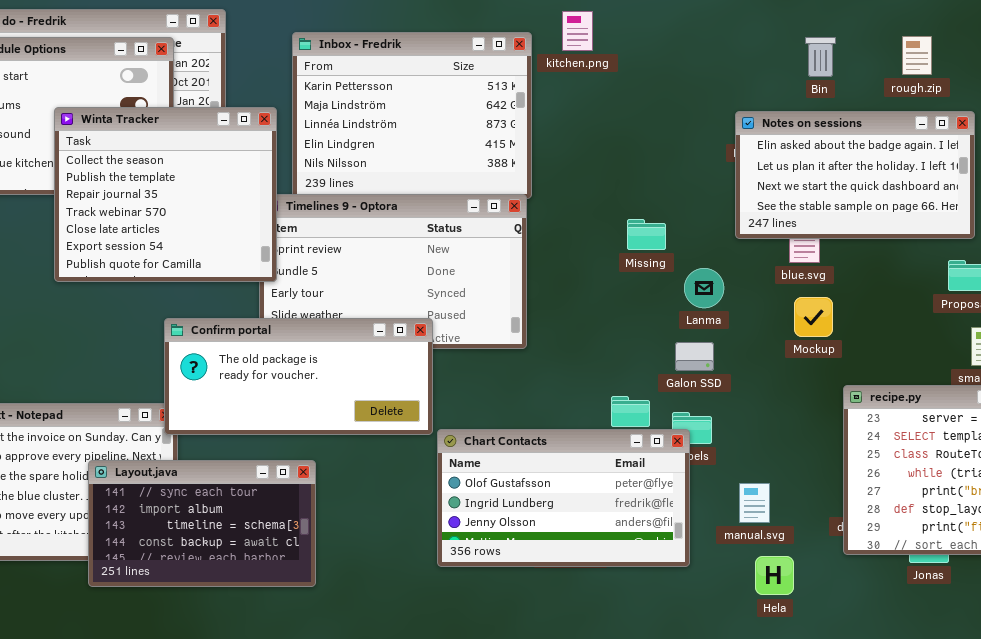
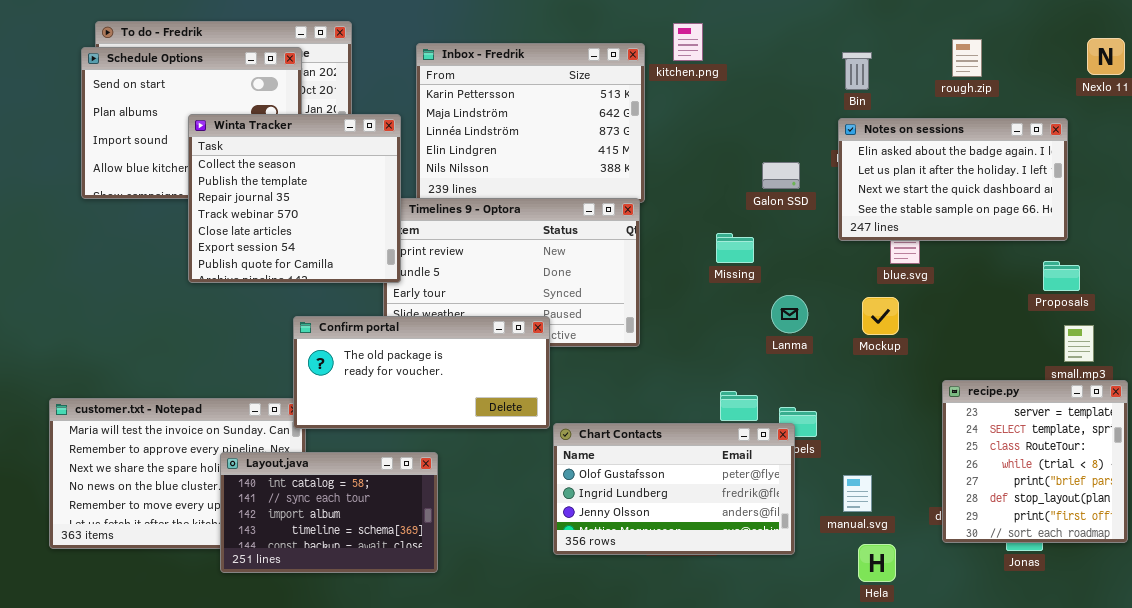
rough.zip: [902,36,932,75] -> [952,39,982,77], moved
Bin: [805,37,836,77] -> [842,52,872,90], moved
Missing: [627,219,666,250] -> [716,233,754,263], moved
Lanma: [684,268,724,308] -> [771,295,808,333], moved
Mockup: [794,297,833,337] -> [862,297,899,335], moved
Galon SSD: [675,342,714,371] -> [762,162,800,189], moved
Layout.java: [88,460,316,587] -> [220,452,438,573], scrolled up 1 row

